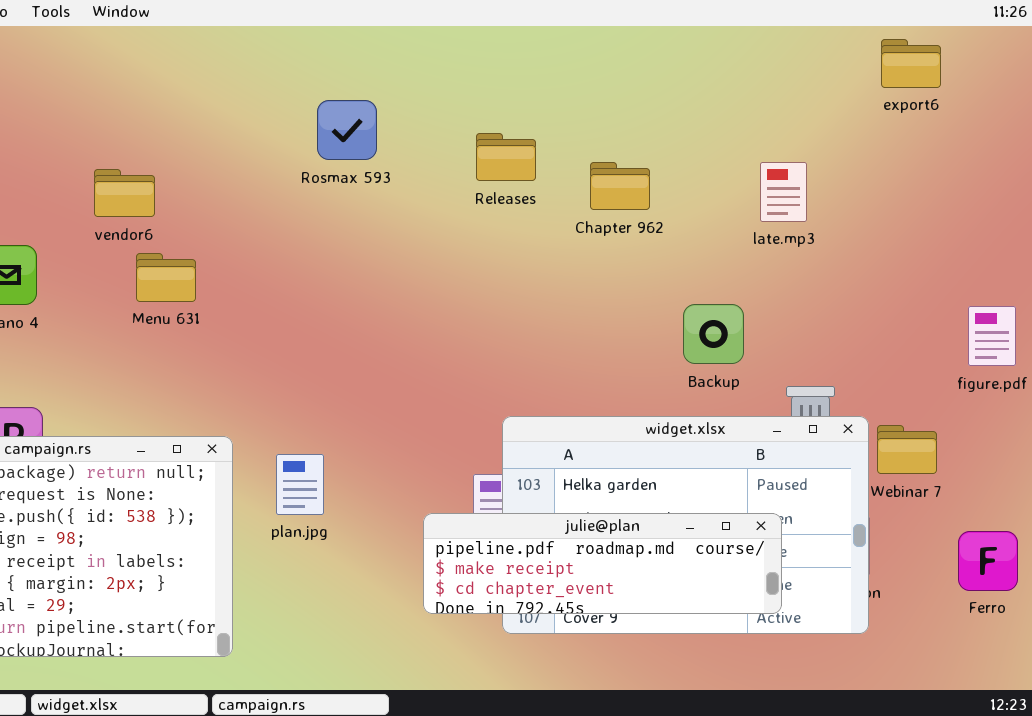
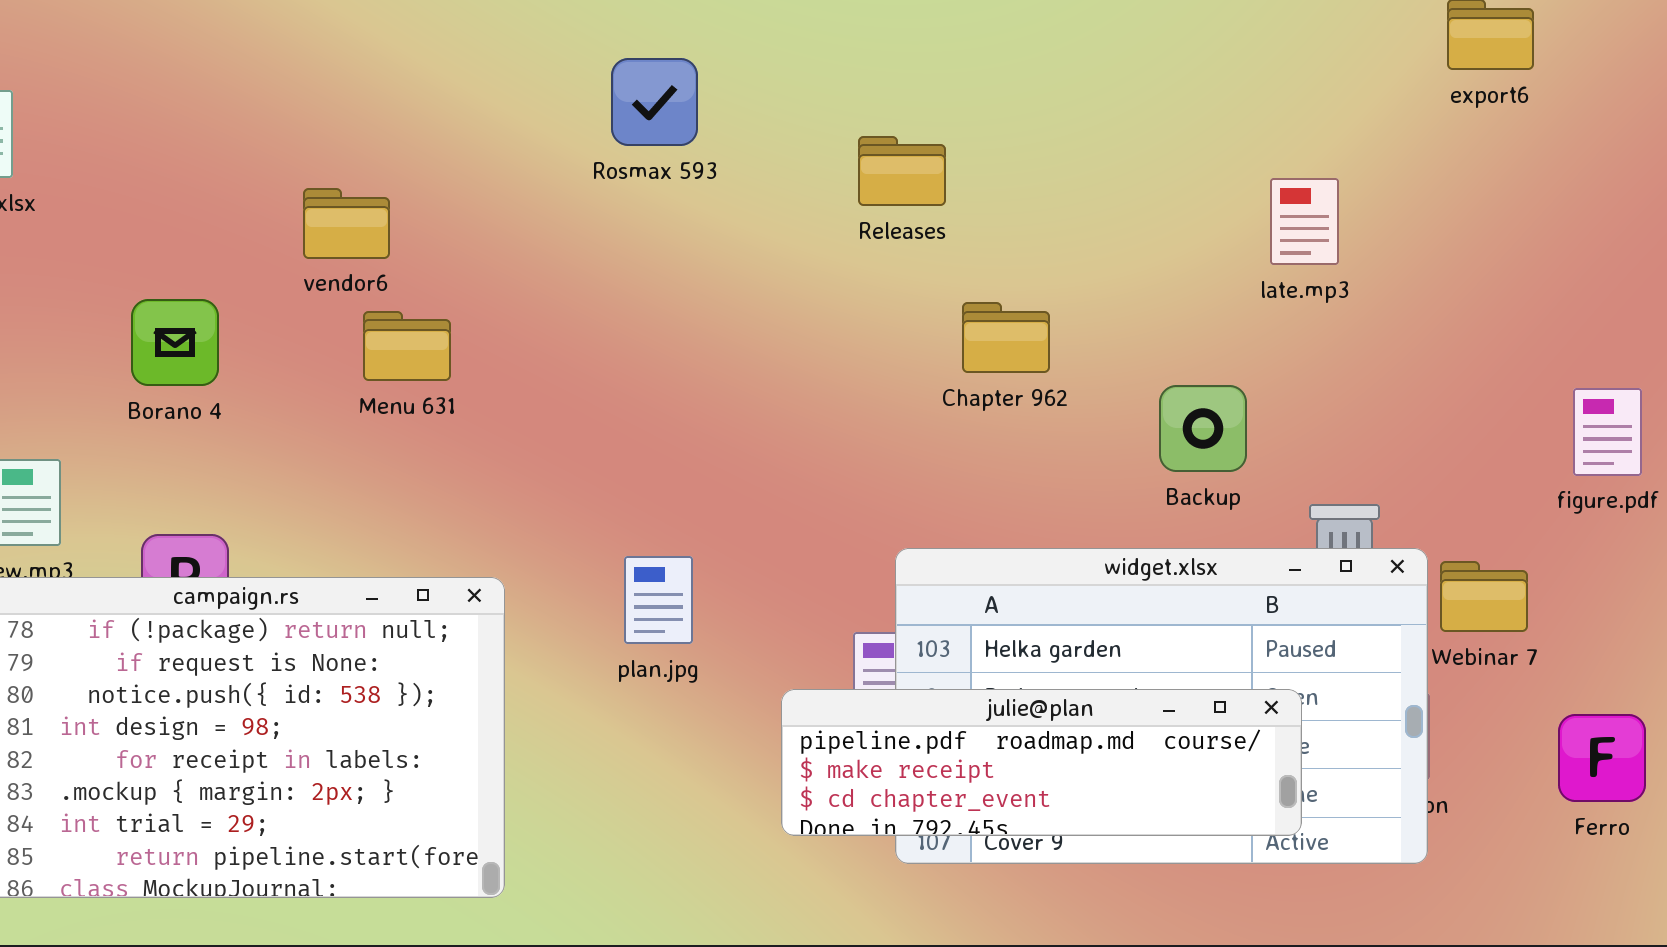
Rosmax 593: [317,100,377,160] -> [611,58,698,146], moved
Chapter 962: [590,162,650,210] -> [962,302,1050,373], moved
plan.jpg: [276,454,324,515] -> [624,556,693,644], moved

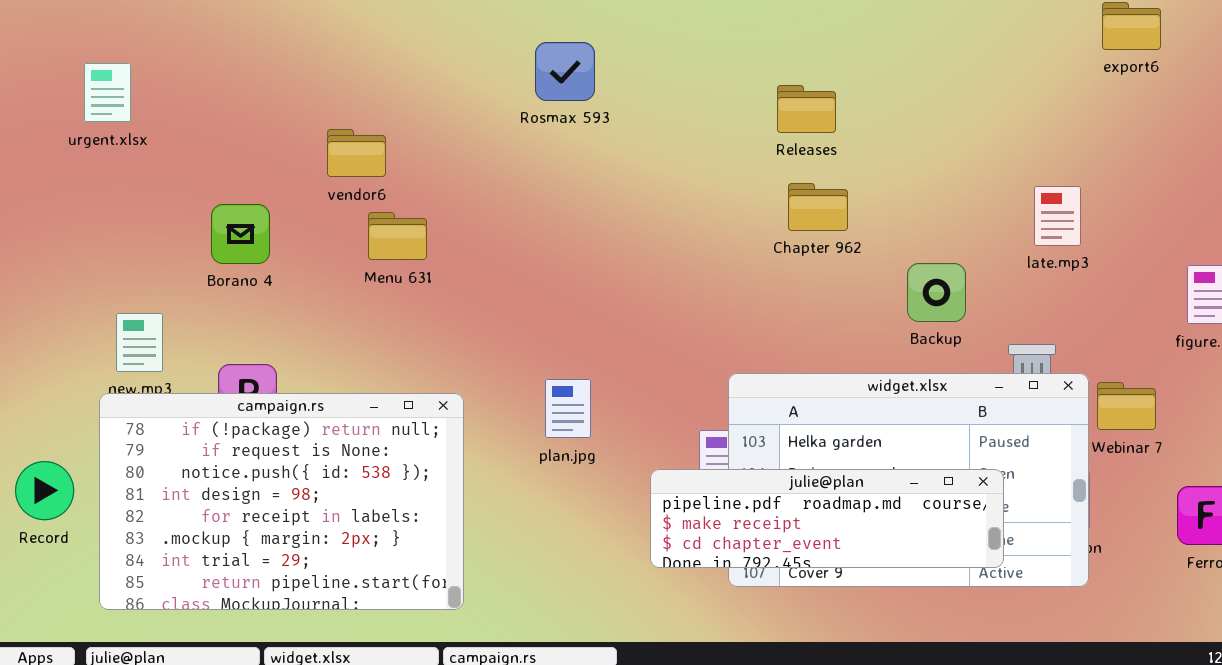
Releases: [858,136,946,206] -> [777,85,836,133], moved
late.mp3: [1270,178,1339,265] -> [1034,186,1081,246], moved
Chapter 962: [962,302,1050,373] -> [788,183,848,231], moved

